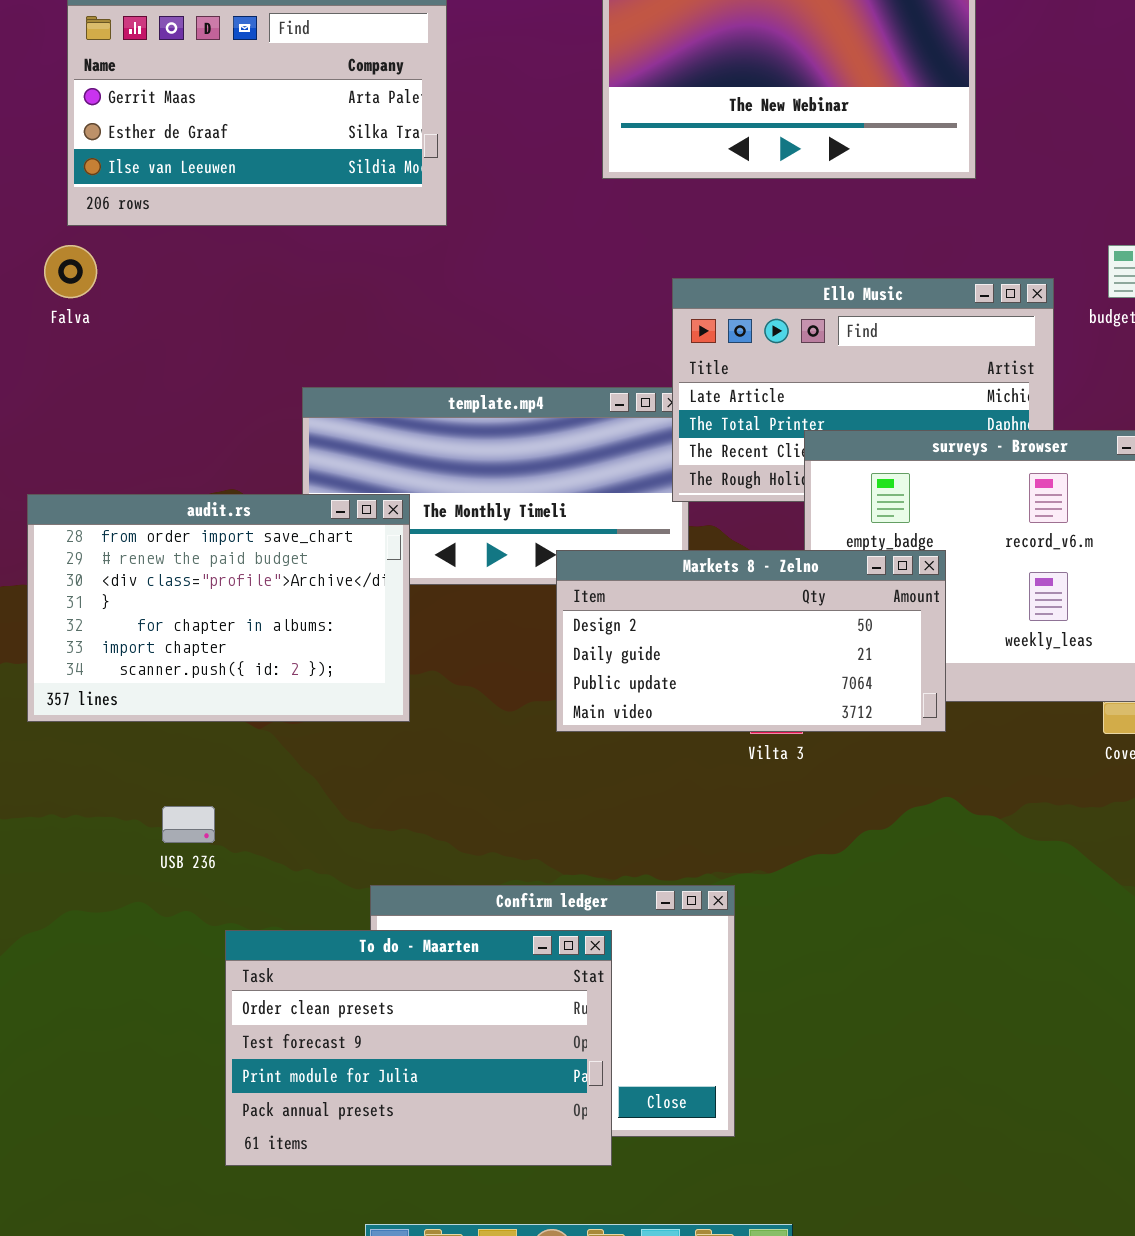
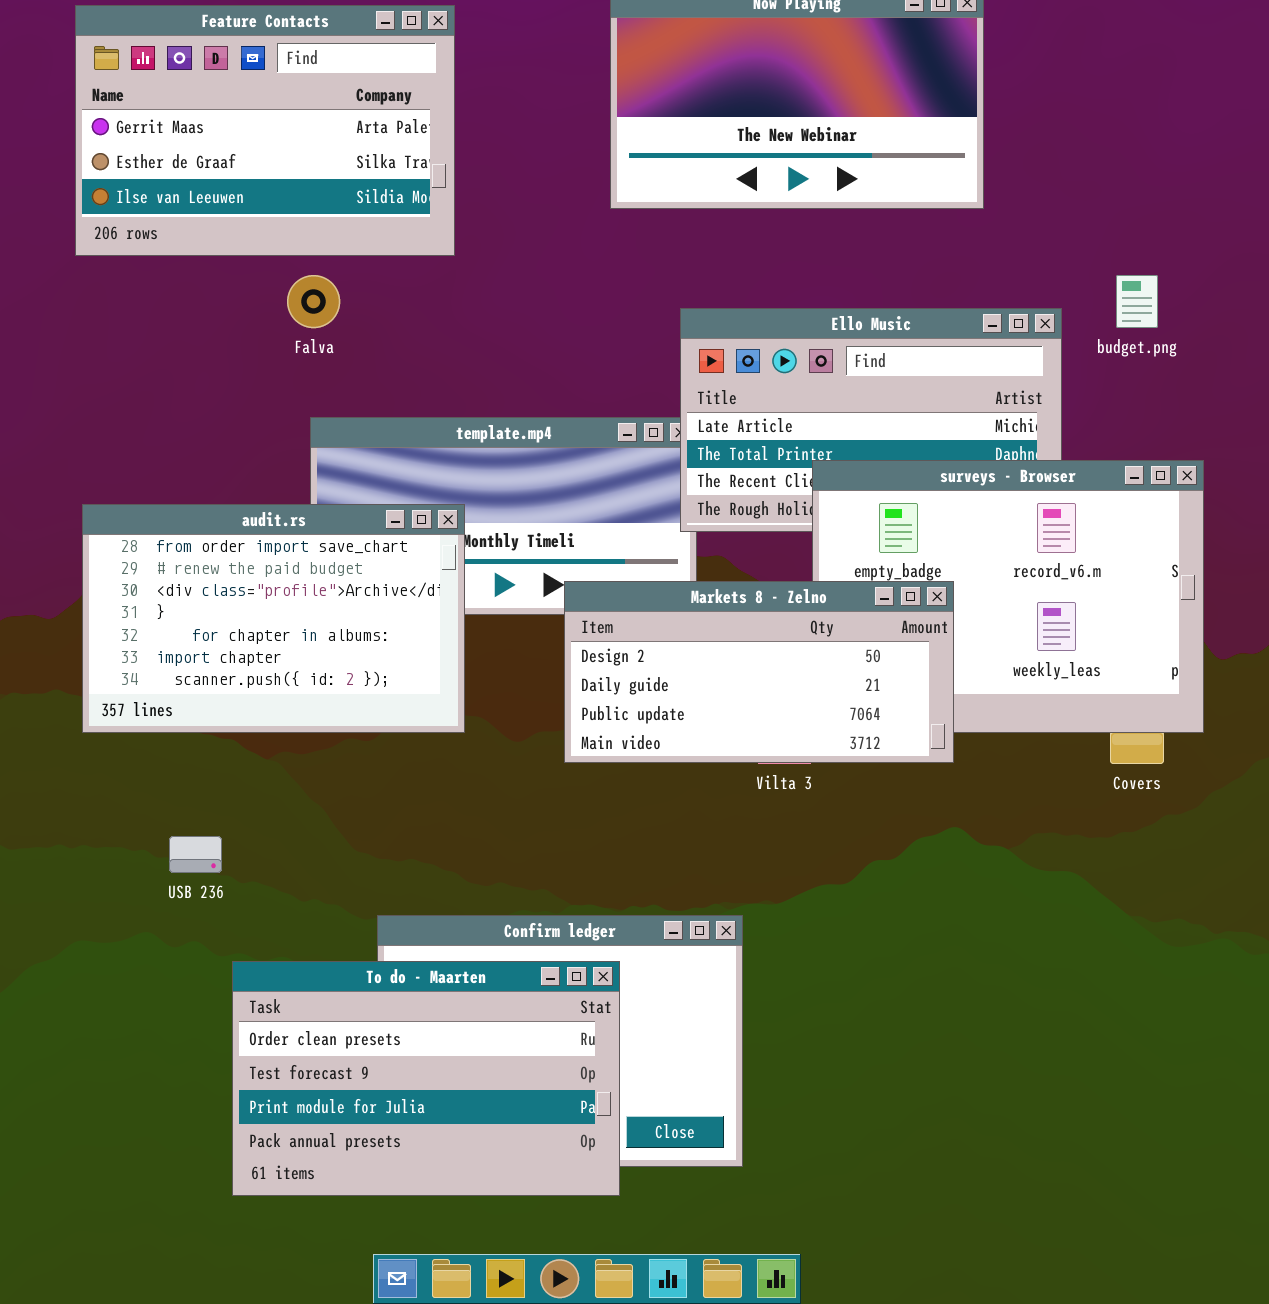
Falva: [44,245,97,298] -> [287,275,340,328], moved
audit.rs: [27,494,410,722] -> [82,504,465,733], moved

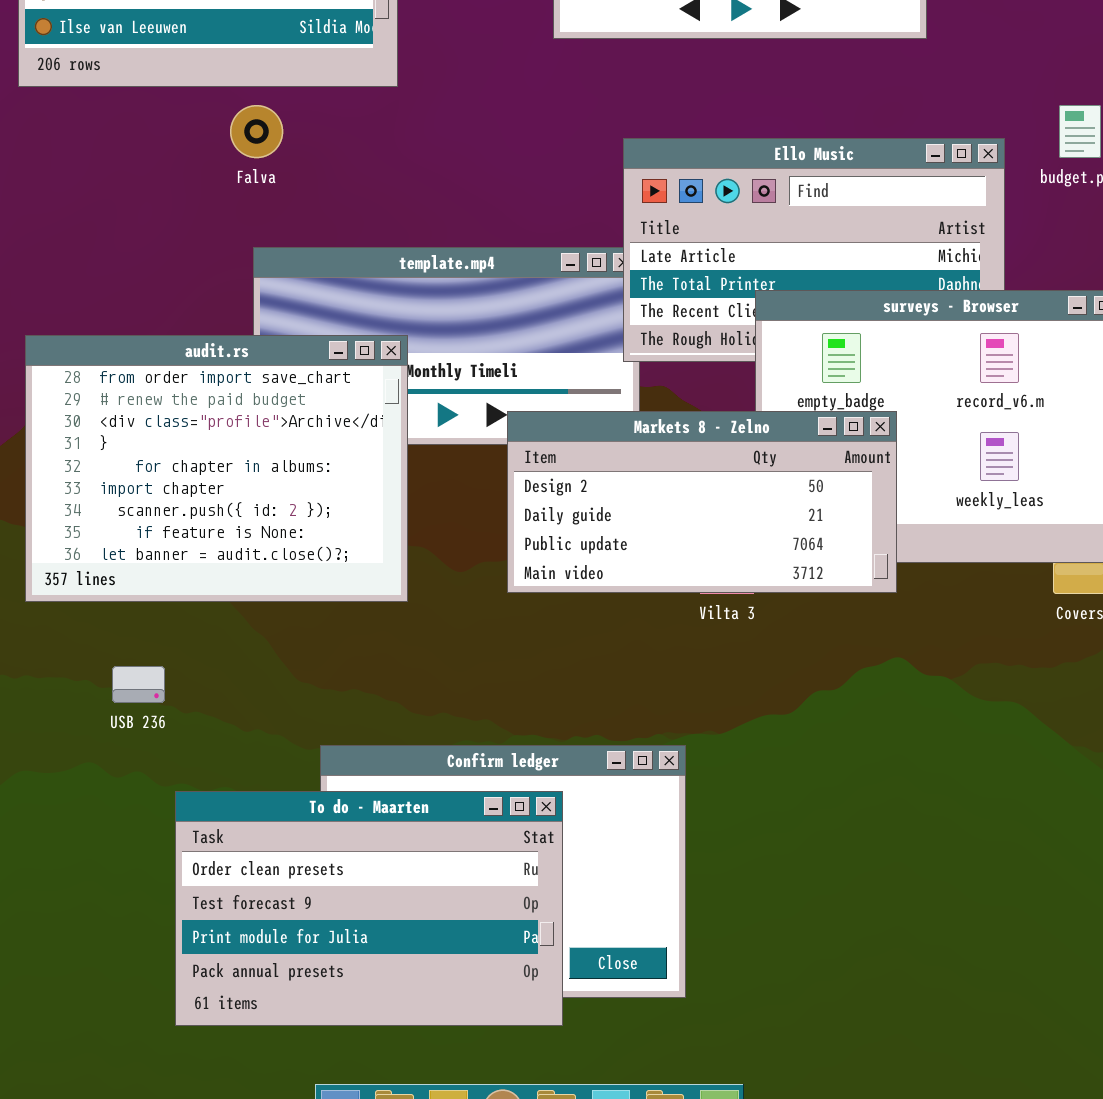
audit.rs: [82,504,465,733] -> [25,335,408,602], resized

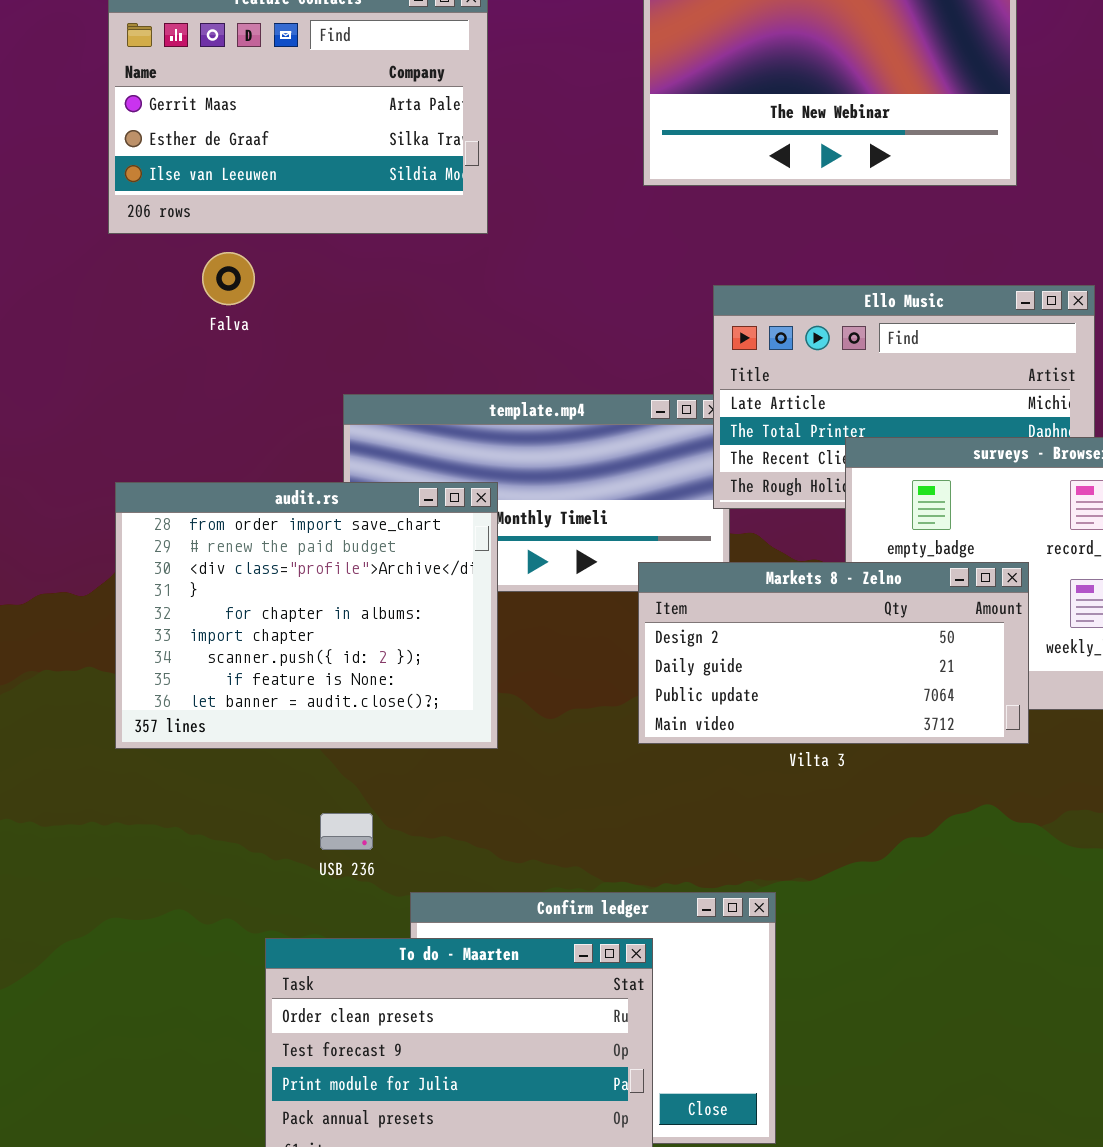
Falva: [230,105,283,158] -> [202,252,255,305], moved
Markets 8 - Zelno: [507,411,897,593] -> [638,562,1029,744], moved
USB 236: [112,666,165,703] -> [320,813,373,850], moved

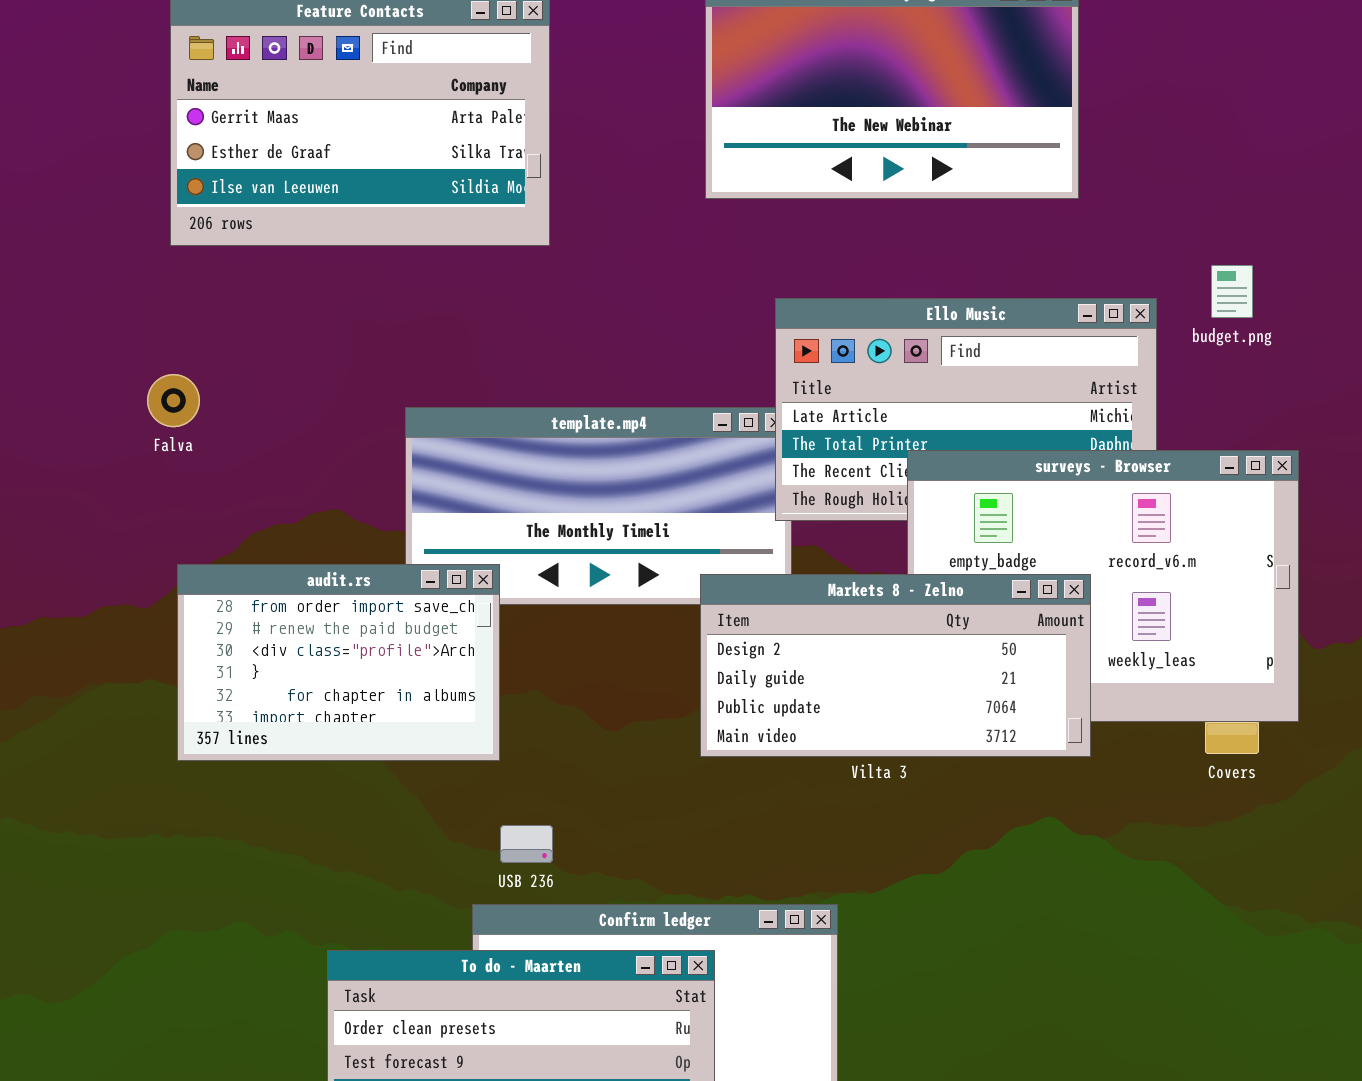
Falva: [202,252,255,305] -> [147,374,200,427], moved
audit.rs: [115,482,498,749] -> [177,564,500,761], resized
USB 236: [320,813,373,850] -> [500,825,553,863], moved

